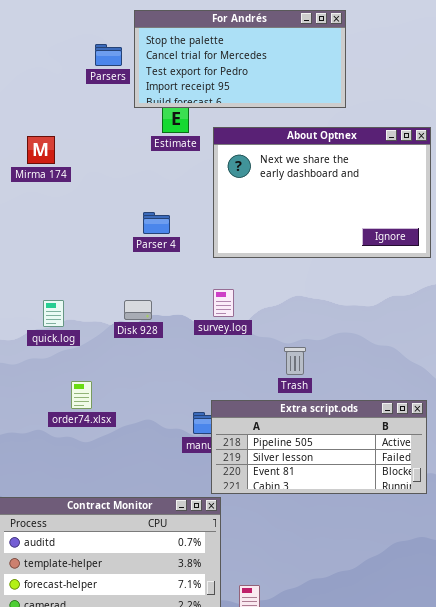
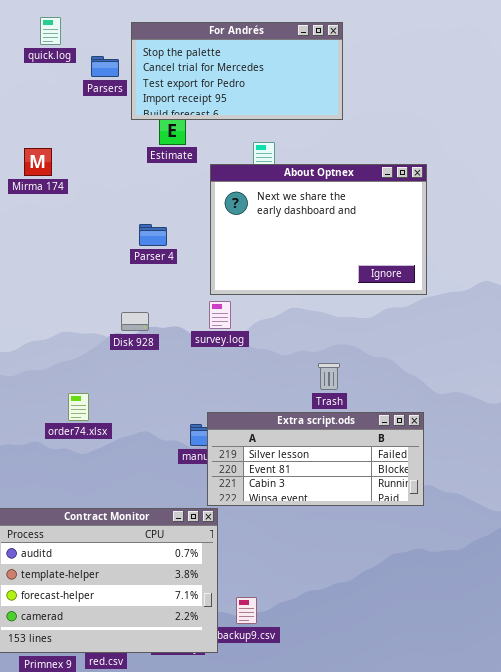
About Optnex: [213,127,431,258] -> [210,164,427,295], moved
quick.log: [43,300,64,327] -> [40,17,61,45], moved
Trash: [284,347,306,375] -> [318,363,340,390], moved
Extra script.ods: [211,400,427,494] -> [207,412,424,506], scrolled down 1 row

